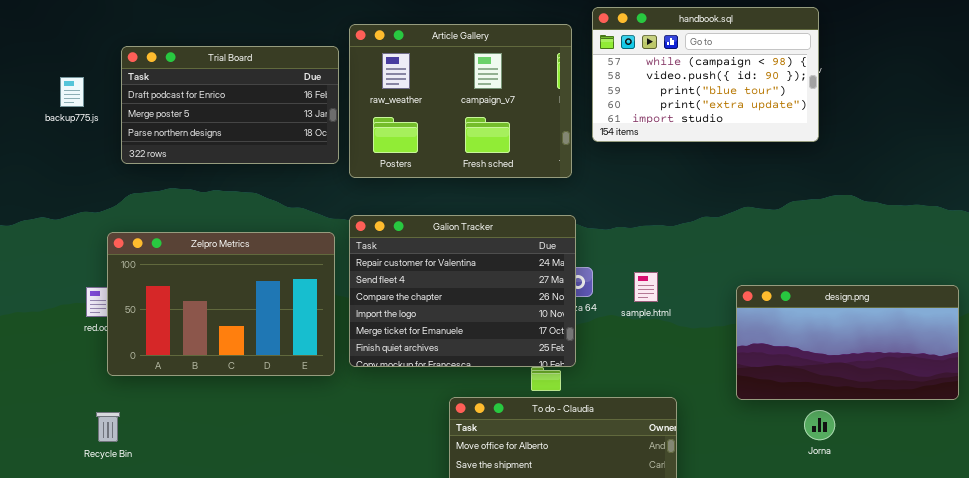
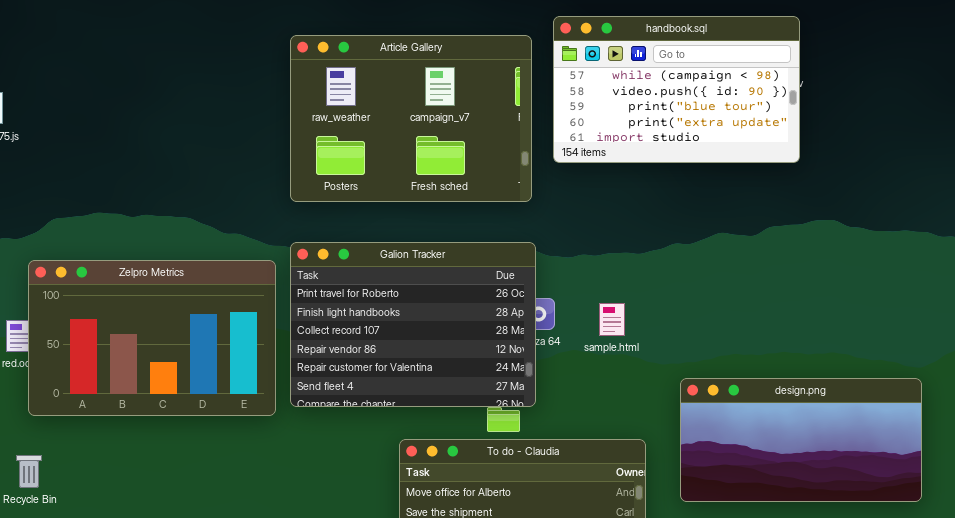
Trial Board: [121,46,339,164] -> none, closed
Galion Tracker: [349,215,576,367] -> [290,242,536,407], scrolled up 4 rows
design.png: [736,285,959,400] -> [680,378,922,502], moved

